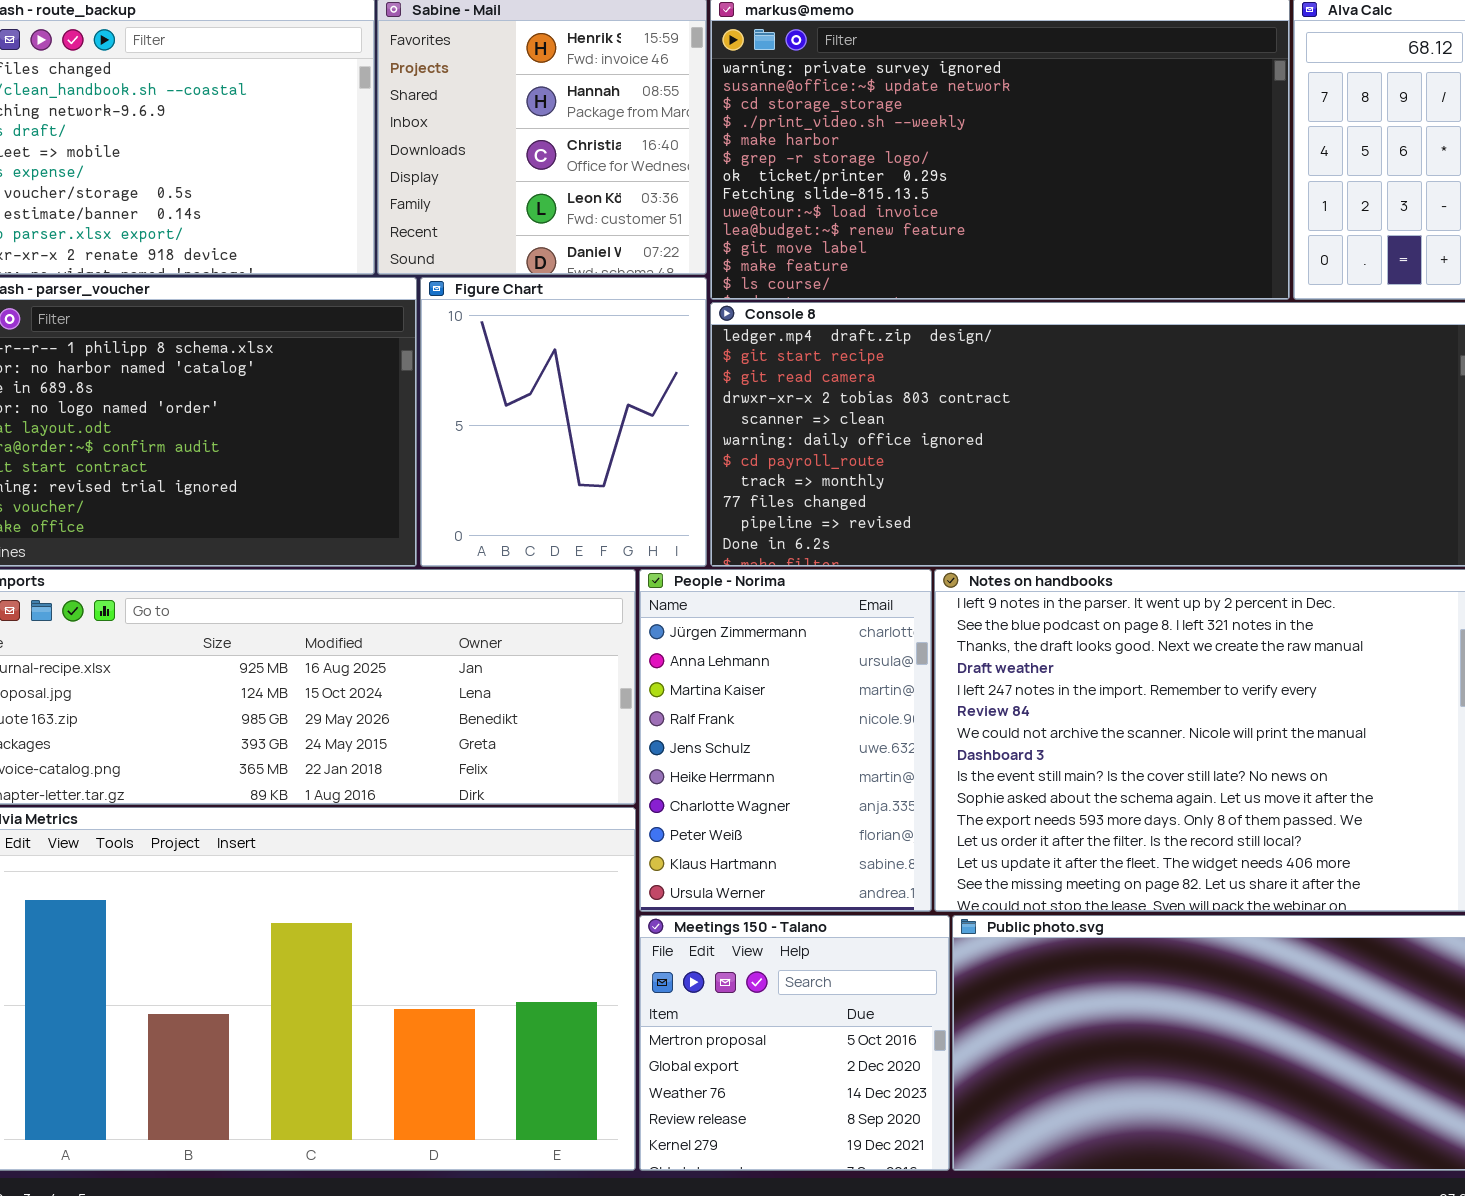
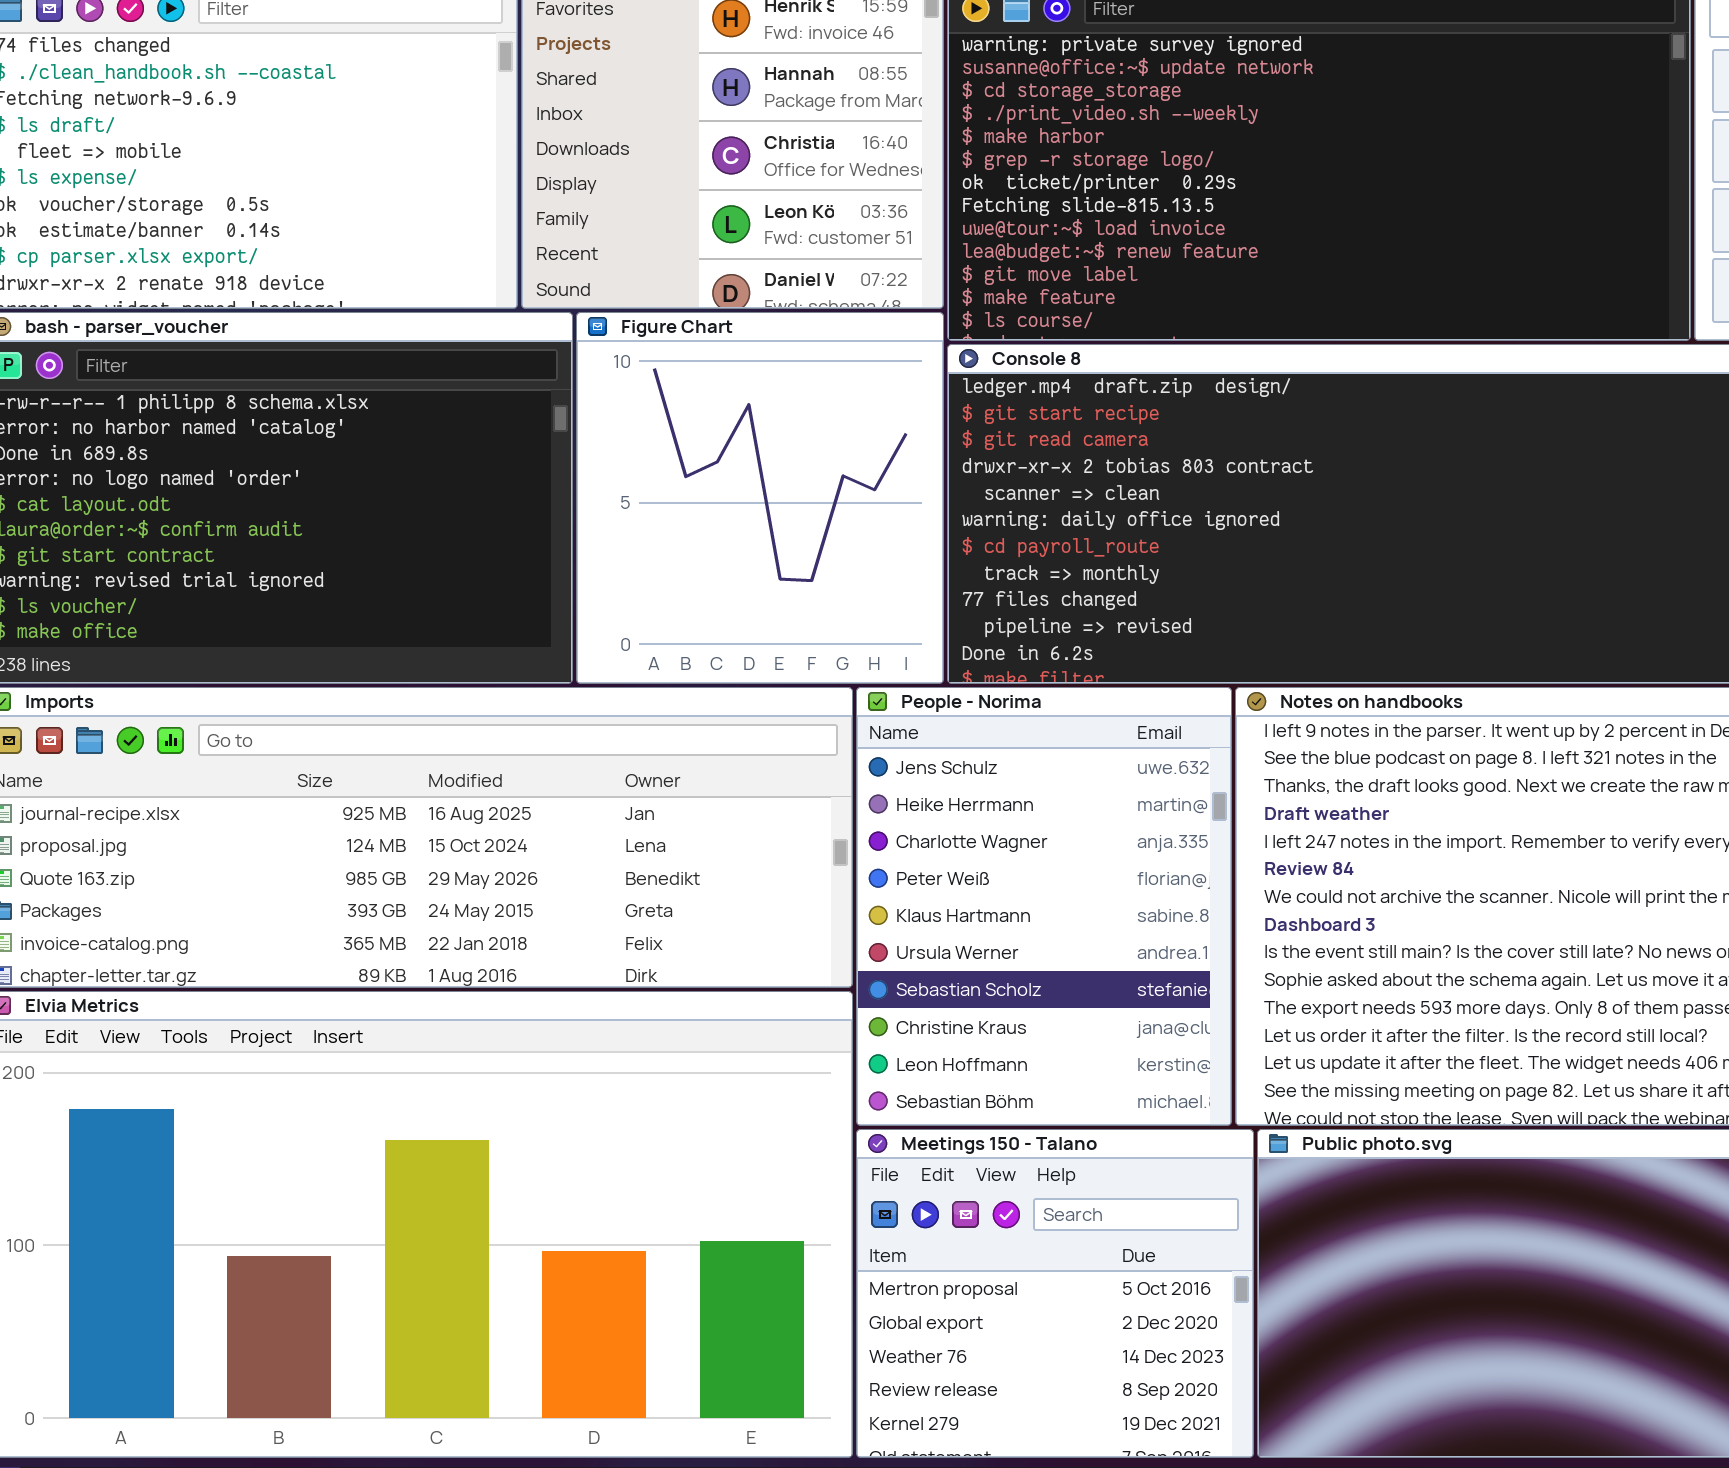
People - Norima: [639,569,932,912] -> [856,687,1232,1126], scrolled down 4 rows

